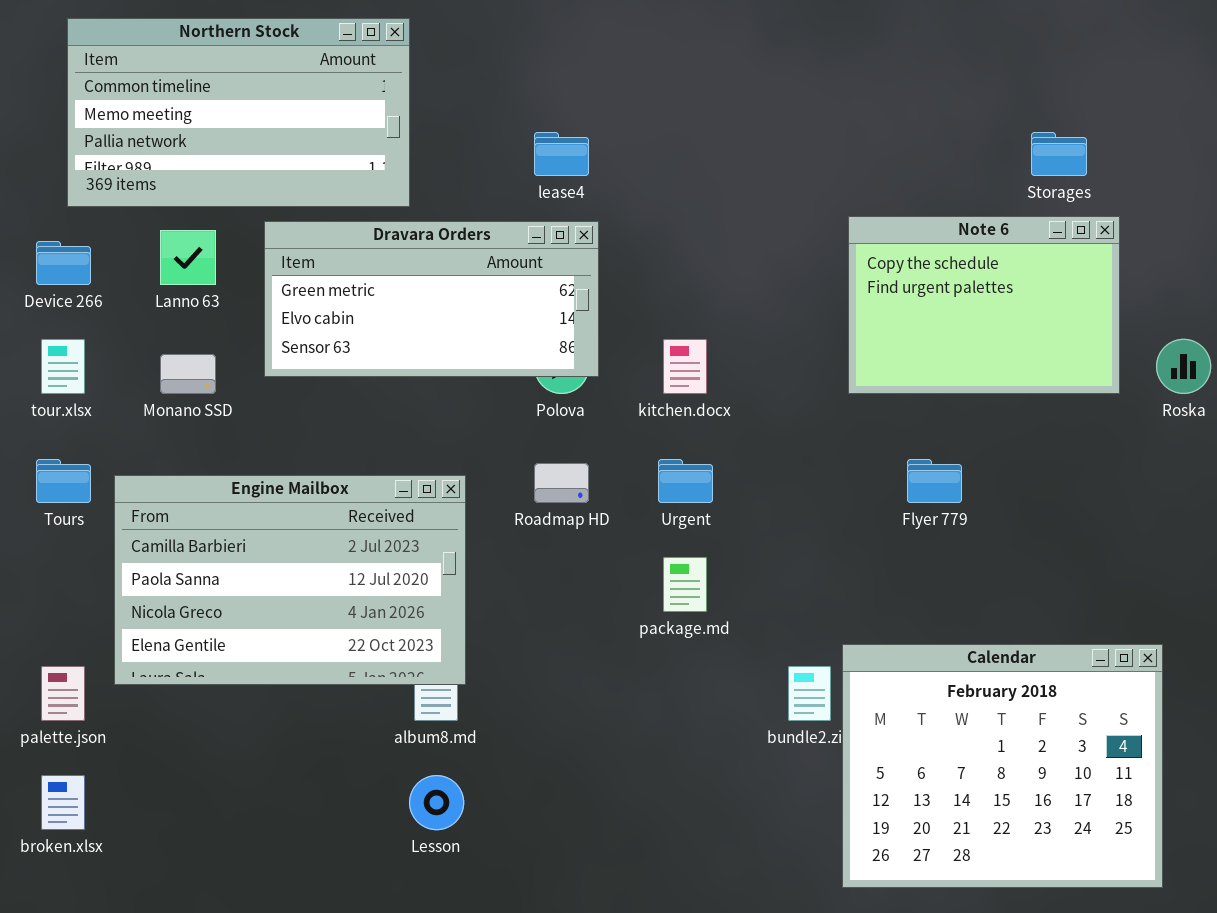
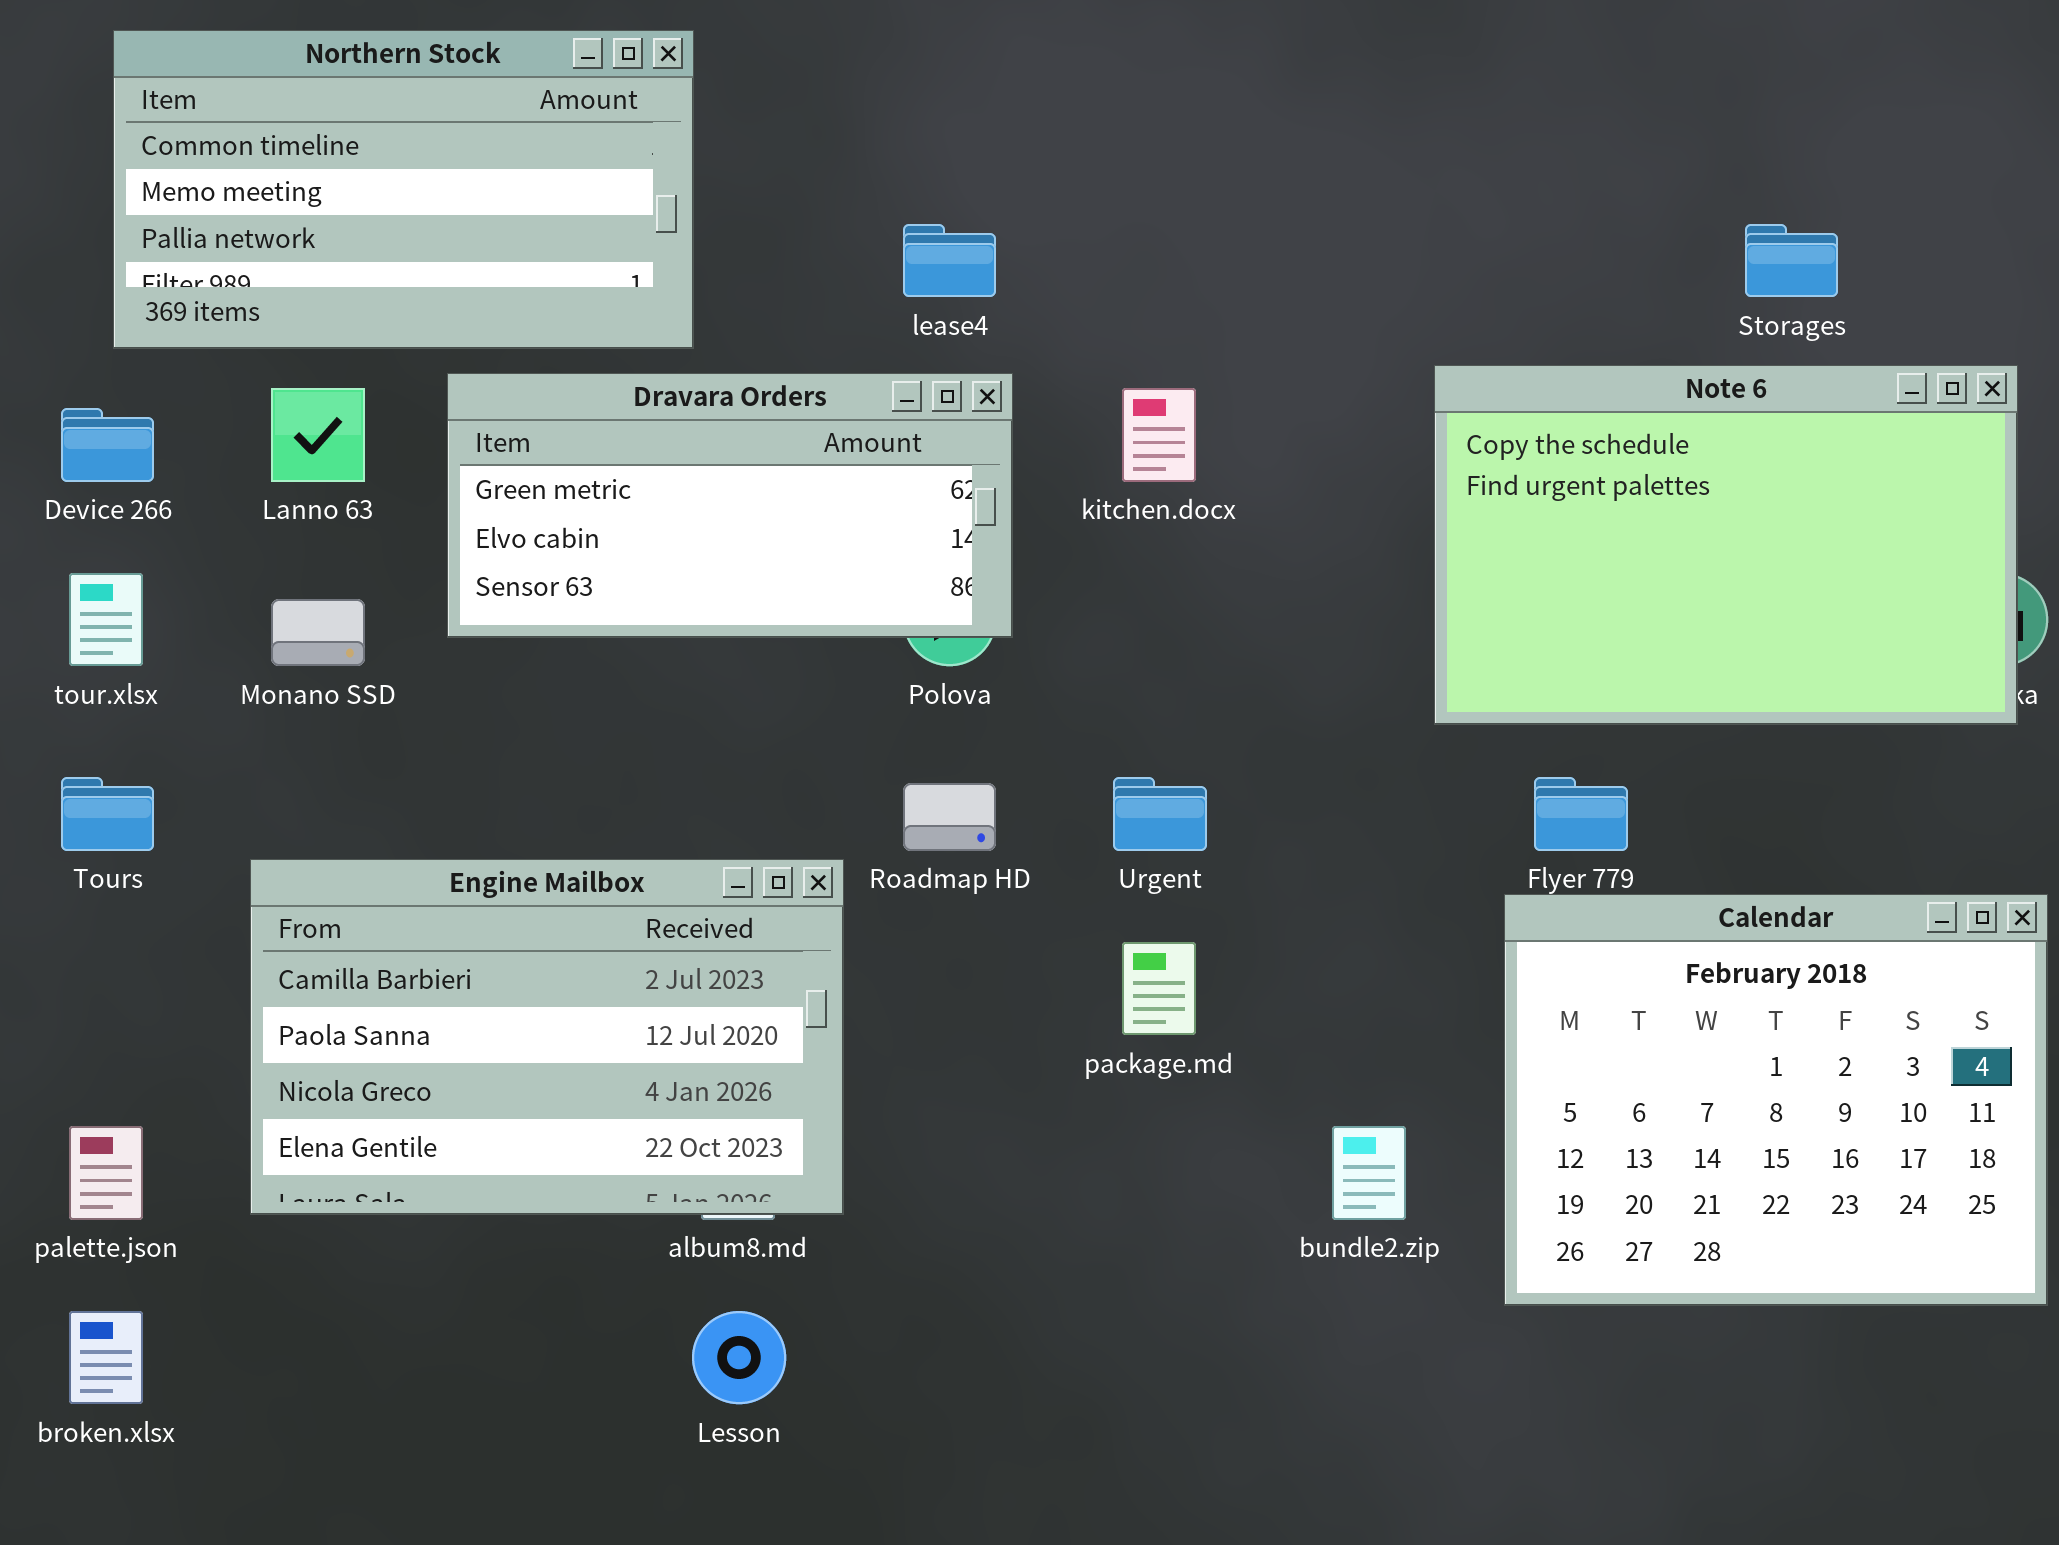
Note 6: [848,216,1120,394] -> [1434,365,2018,725], resized
kitchen.docx: [663,339,707,394] -> [1122,388,1196,482], moved
Engine Mailbox: [114,475,466,685] -> [250,859,844,1215], moved
Calendar: [842,644,1163,888] -> [1504,894,2048,1306], moved

